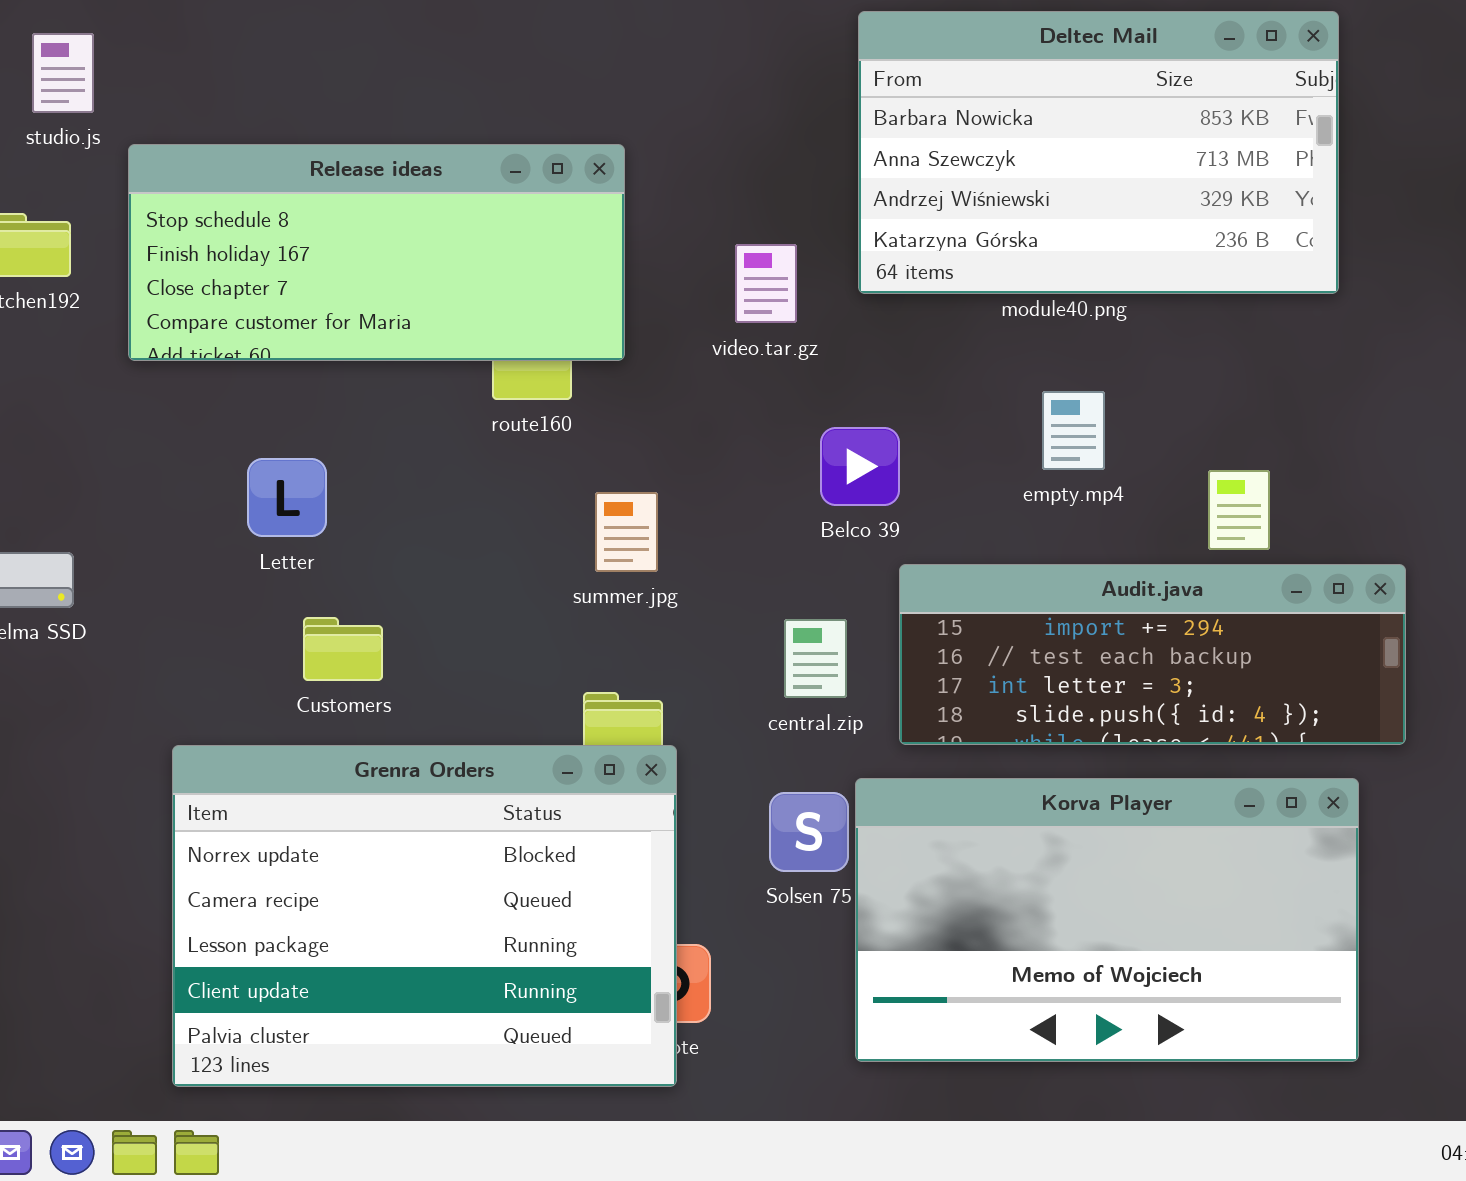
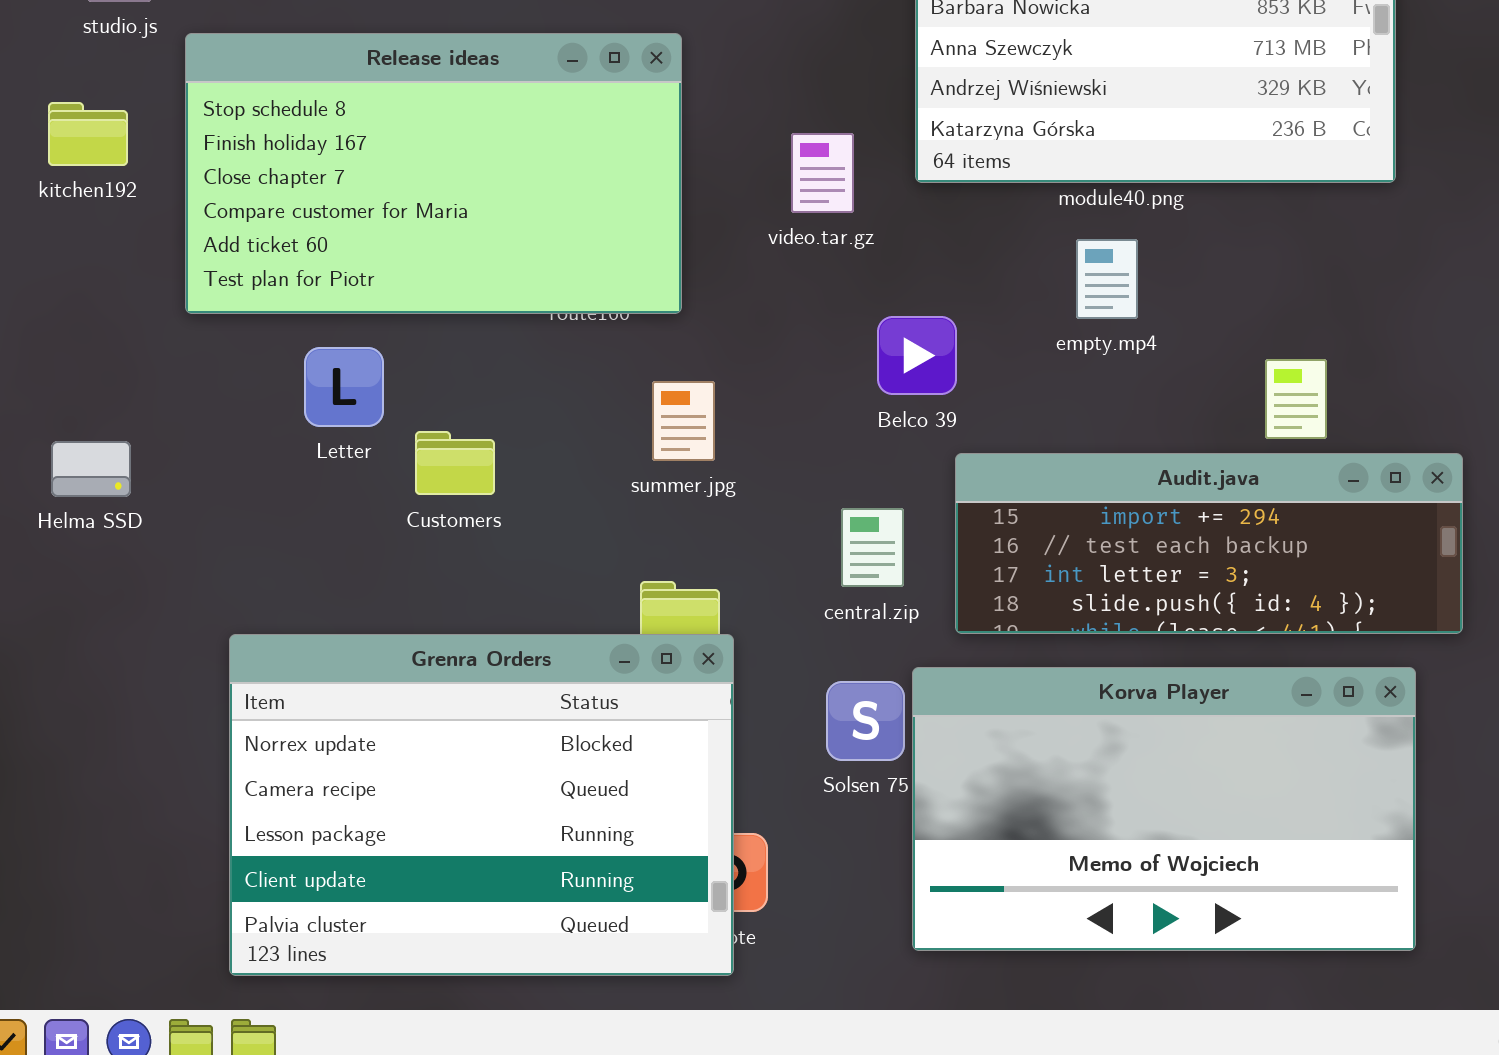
Release ideas: [128,144,625,361] -> [185,33,682,314], resized
empty.mp4: [1042,391,1105,470] -> [1076,239,1138,319], moved
Customers: [303,617,383,681] -> [415,431,495,495], moved

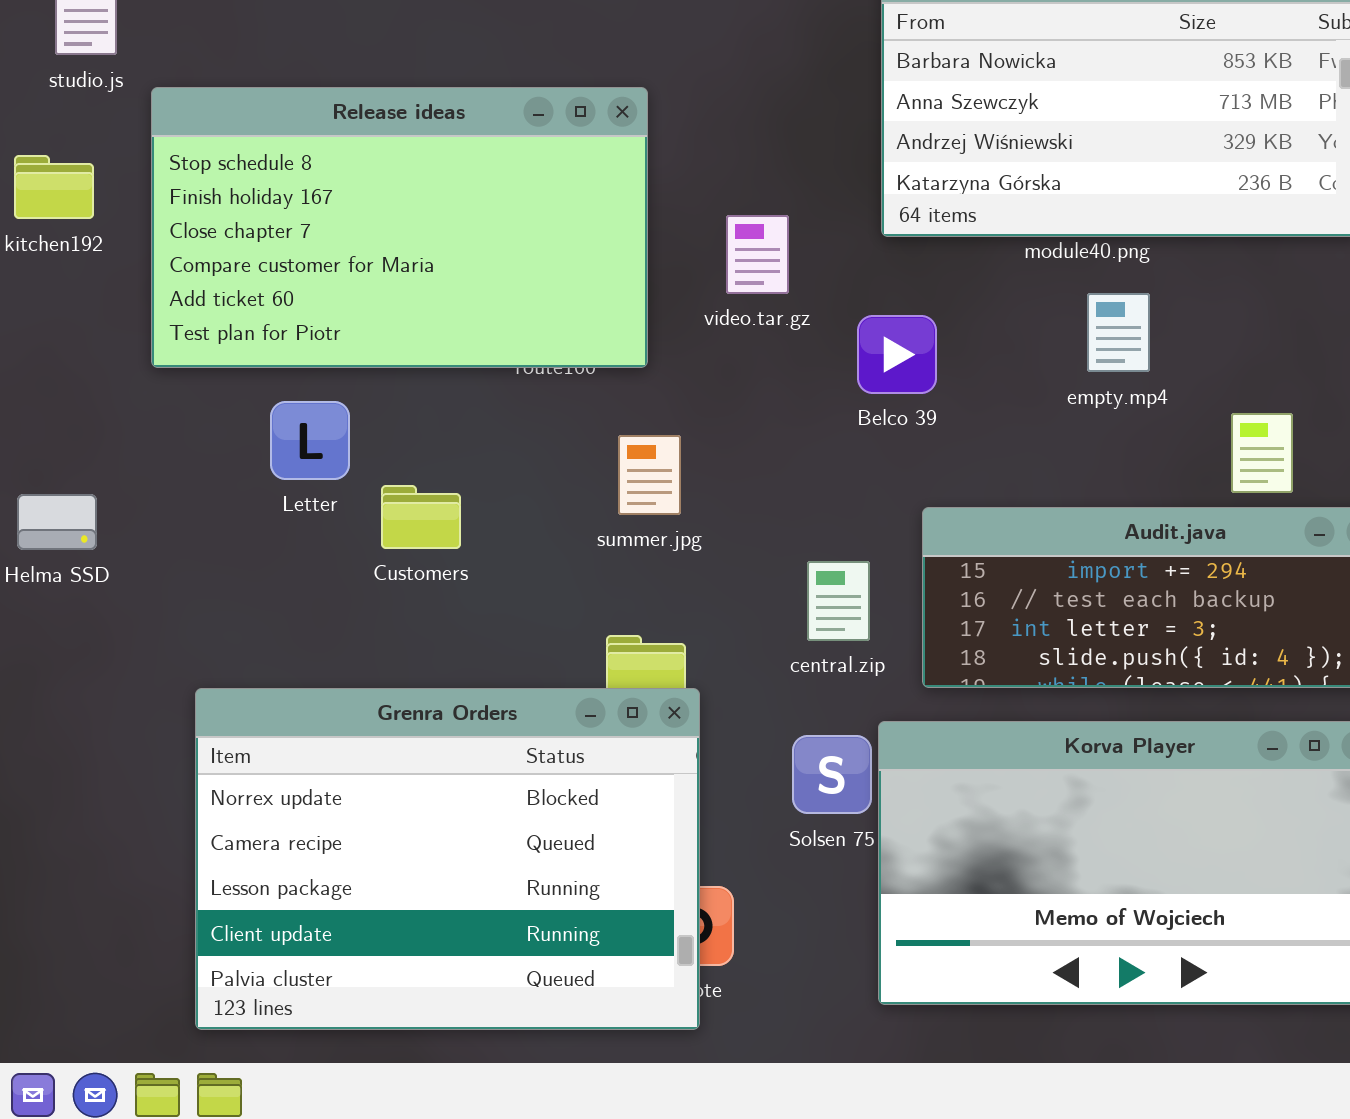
video.tar.gz: [791,133,854,213] -> [726,215,789,294], moved
empty.mp4: [1076,239,1138,319] -> [1087,293,1150,372], moved
Belco 39: [877,316,957,395] -> [857,315,937,394], moved

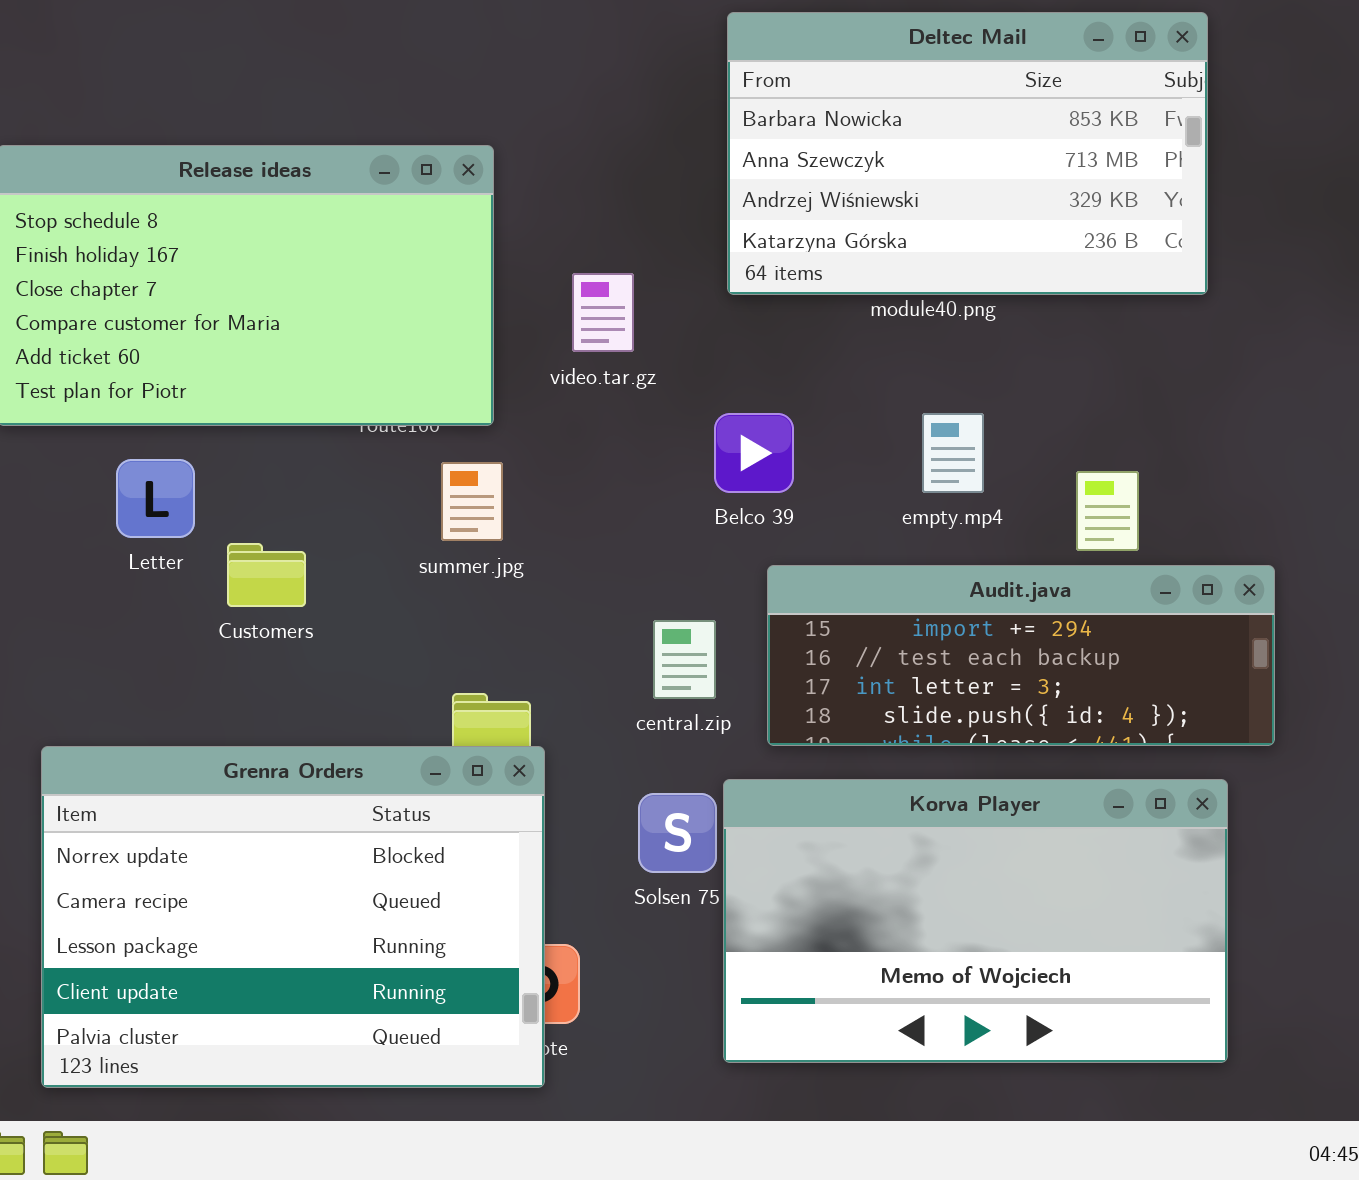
empty.mp4: [1087,293,1150,372] -> [922,413,984,493], moved
Belco 39: [857,315,937,394] -> [714,413,794,493], moved
summer.jpg: [618,435,681,515] -> [441,462,503,541], moved

